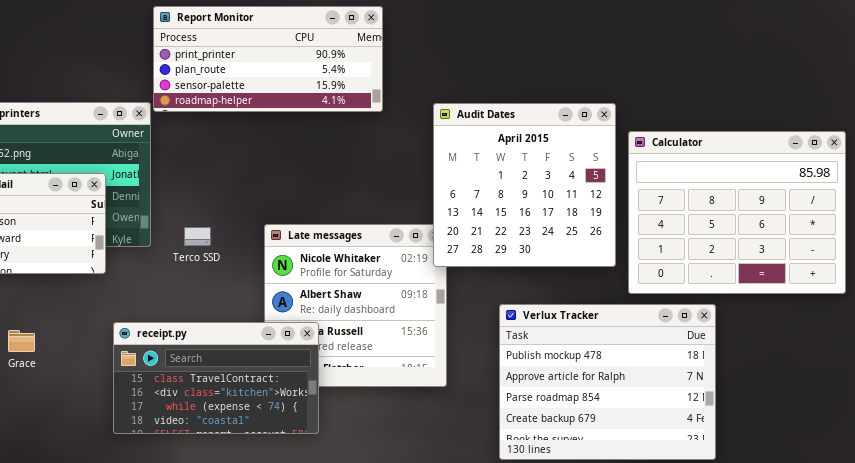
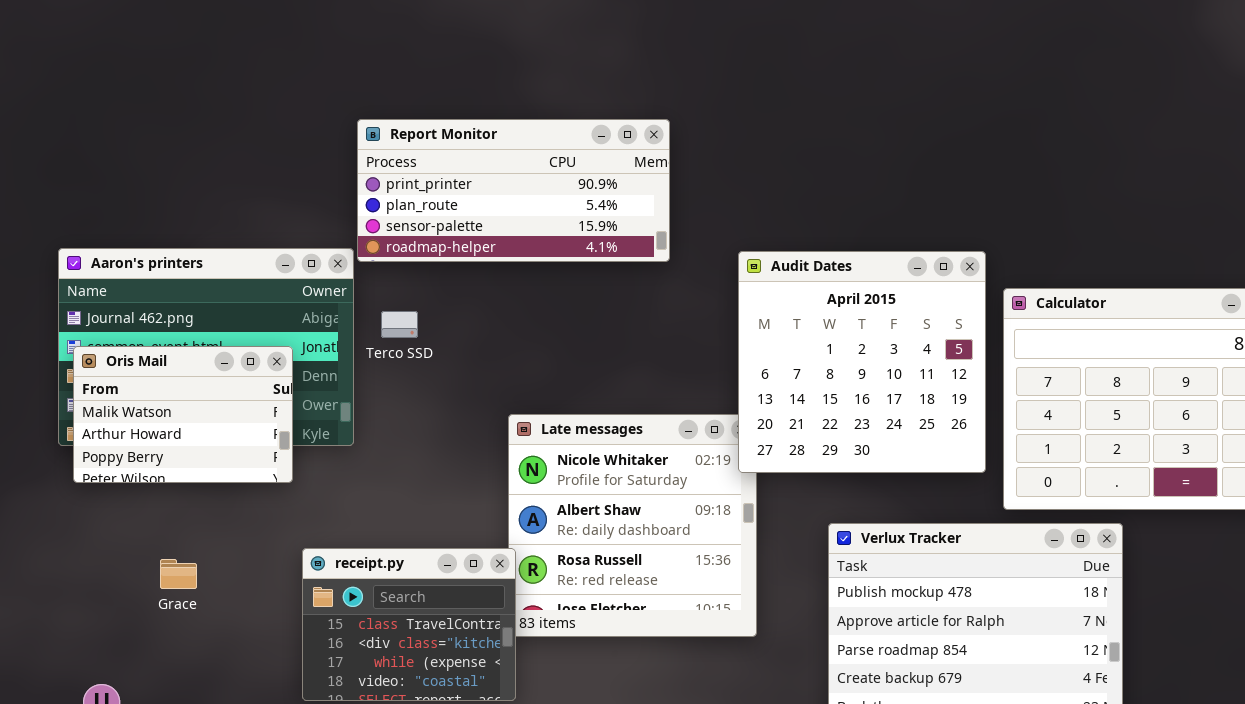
Terco SSD: [184,227,211,246] -> [381,311,418,338], moved
receipt.py: [113,322,319,434] -> [302,548,516,701], resized

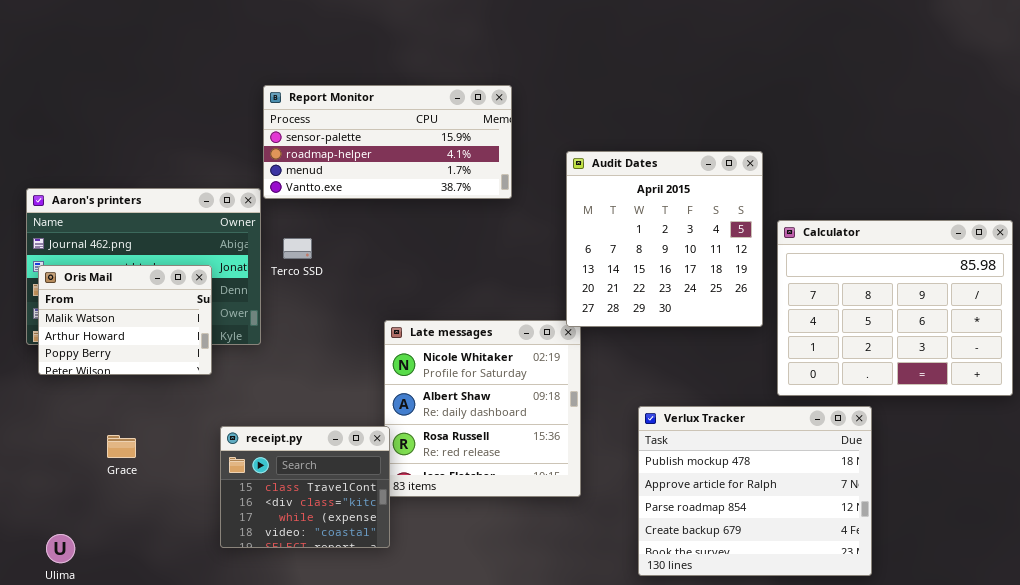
Report Monitor: [357,119,670,262] -> [263,85,512,199], scrolled down 2 rows
Audit Dates: [738,251,986,473] -> [566,151,763,327], moved

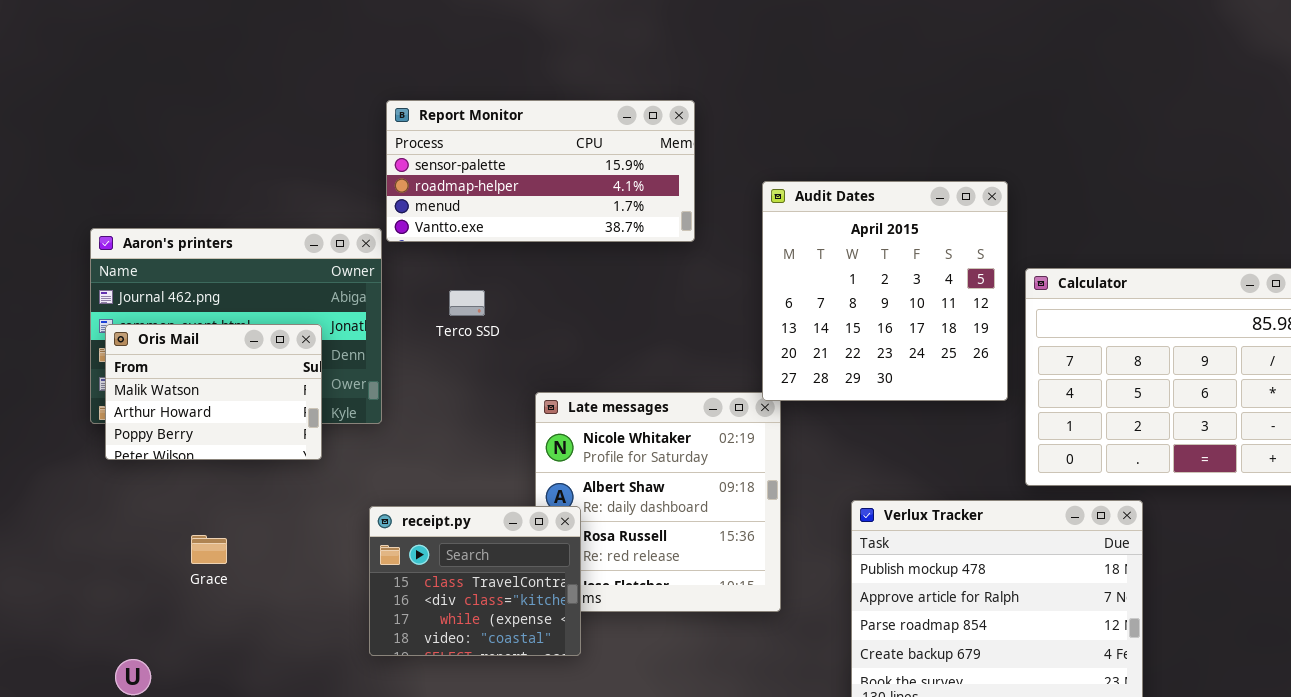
Terco SSD: [283,238,312,259] -> [449,290,485,316], moved
receipt.py: [220,426,390,548] -> [369,506,581,656], moved

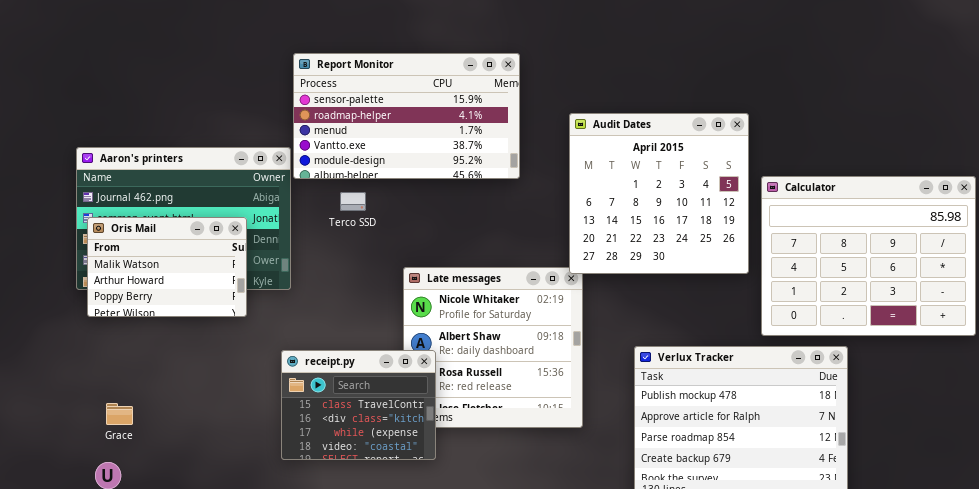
Report Monitor: [386,100,695,242] -> [293,53,520,179], resized
Grace: [191,535,227,564] -> [106,403,133,425], moved

